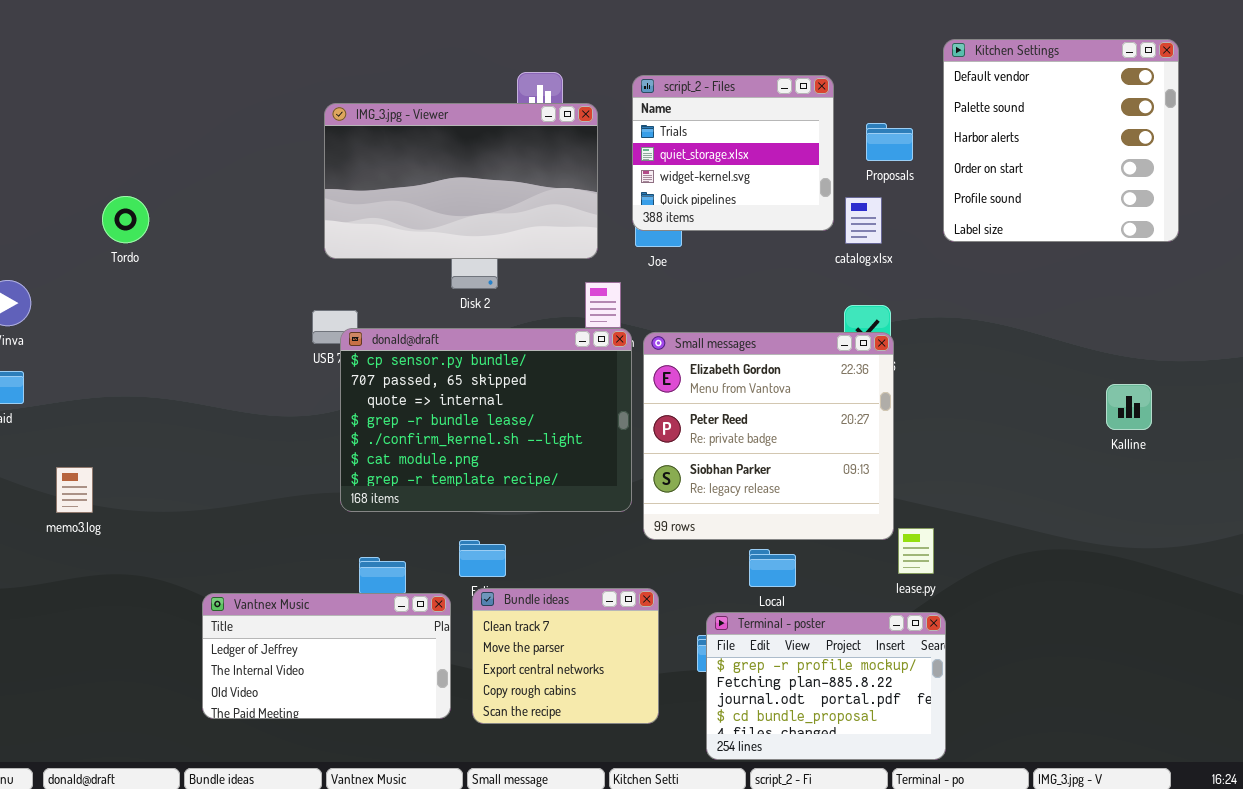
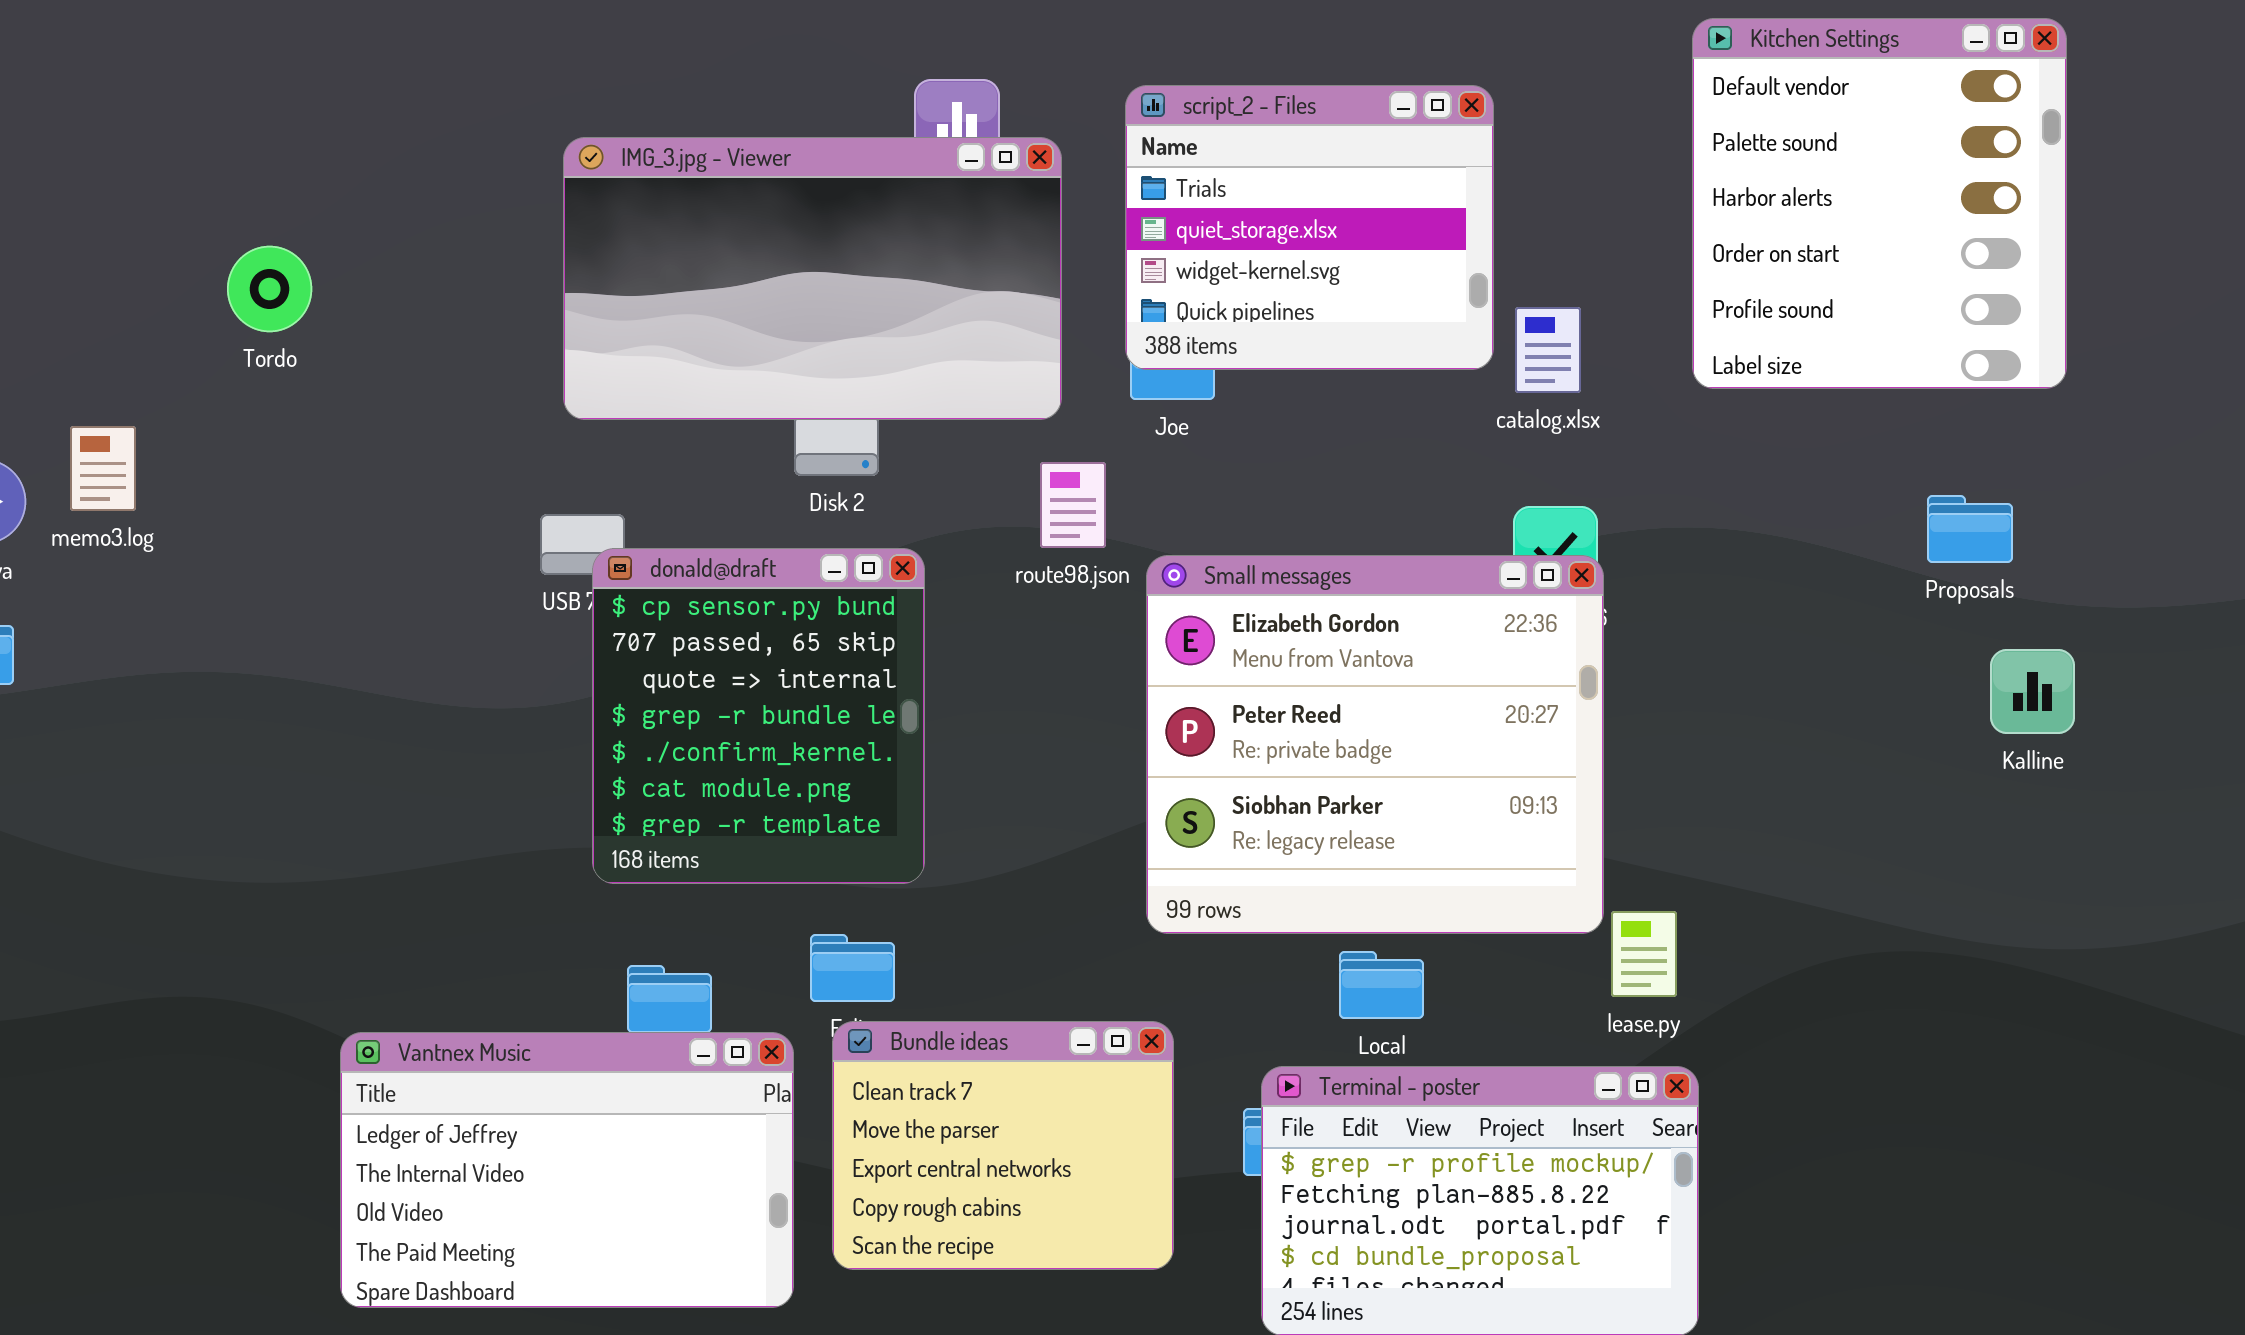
Kitchen Settings: [943,39,1179,242] -> [1692,18,2067,389], resized
Proposals: [866,123,913,161] -> [1927,495,2013,563], moved
Tordo: [102,196,149,243] -> [227,246,312,332], moved
donald@draft: [340,328,632,512] -> [592,548,925,884], resized
memo3.log: [56,467,93,513] -> [70,426,136,511], moved
Vantnex Music: [202,593,451,719] -> [340,1032,794,1308], resized

